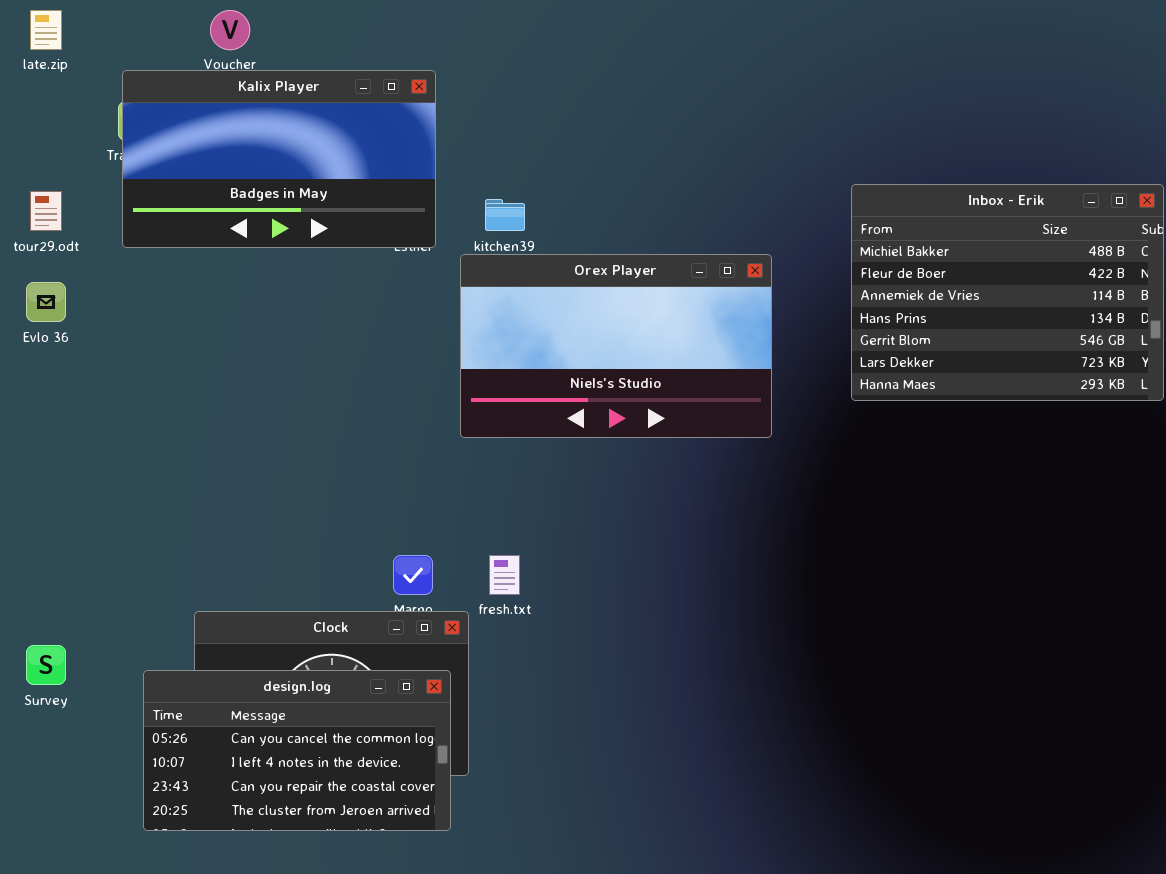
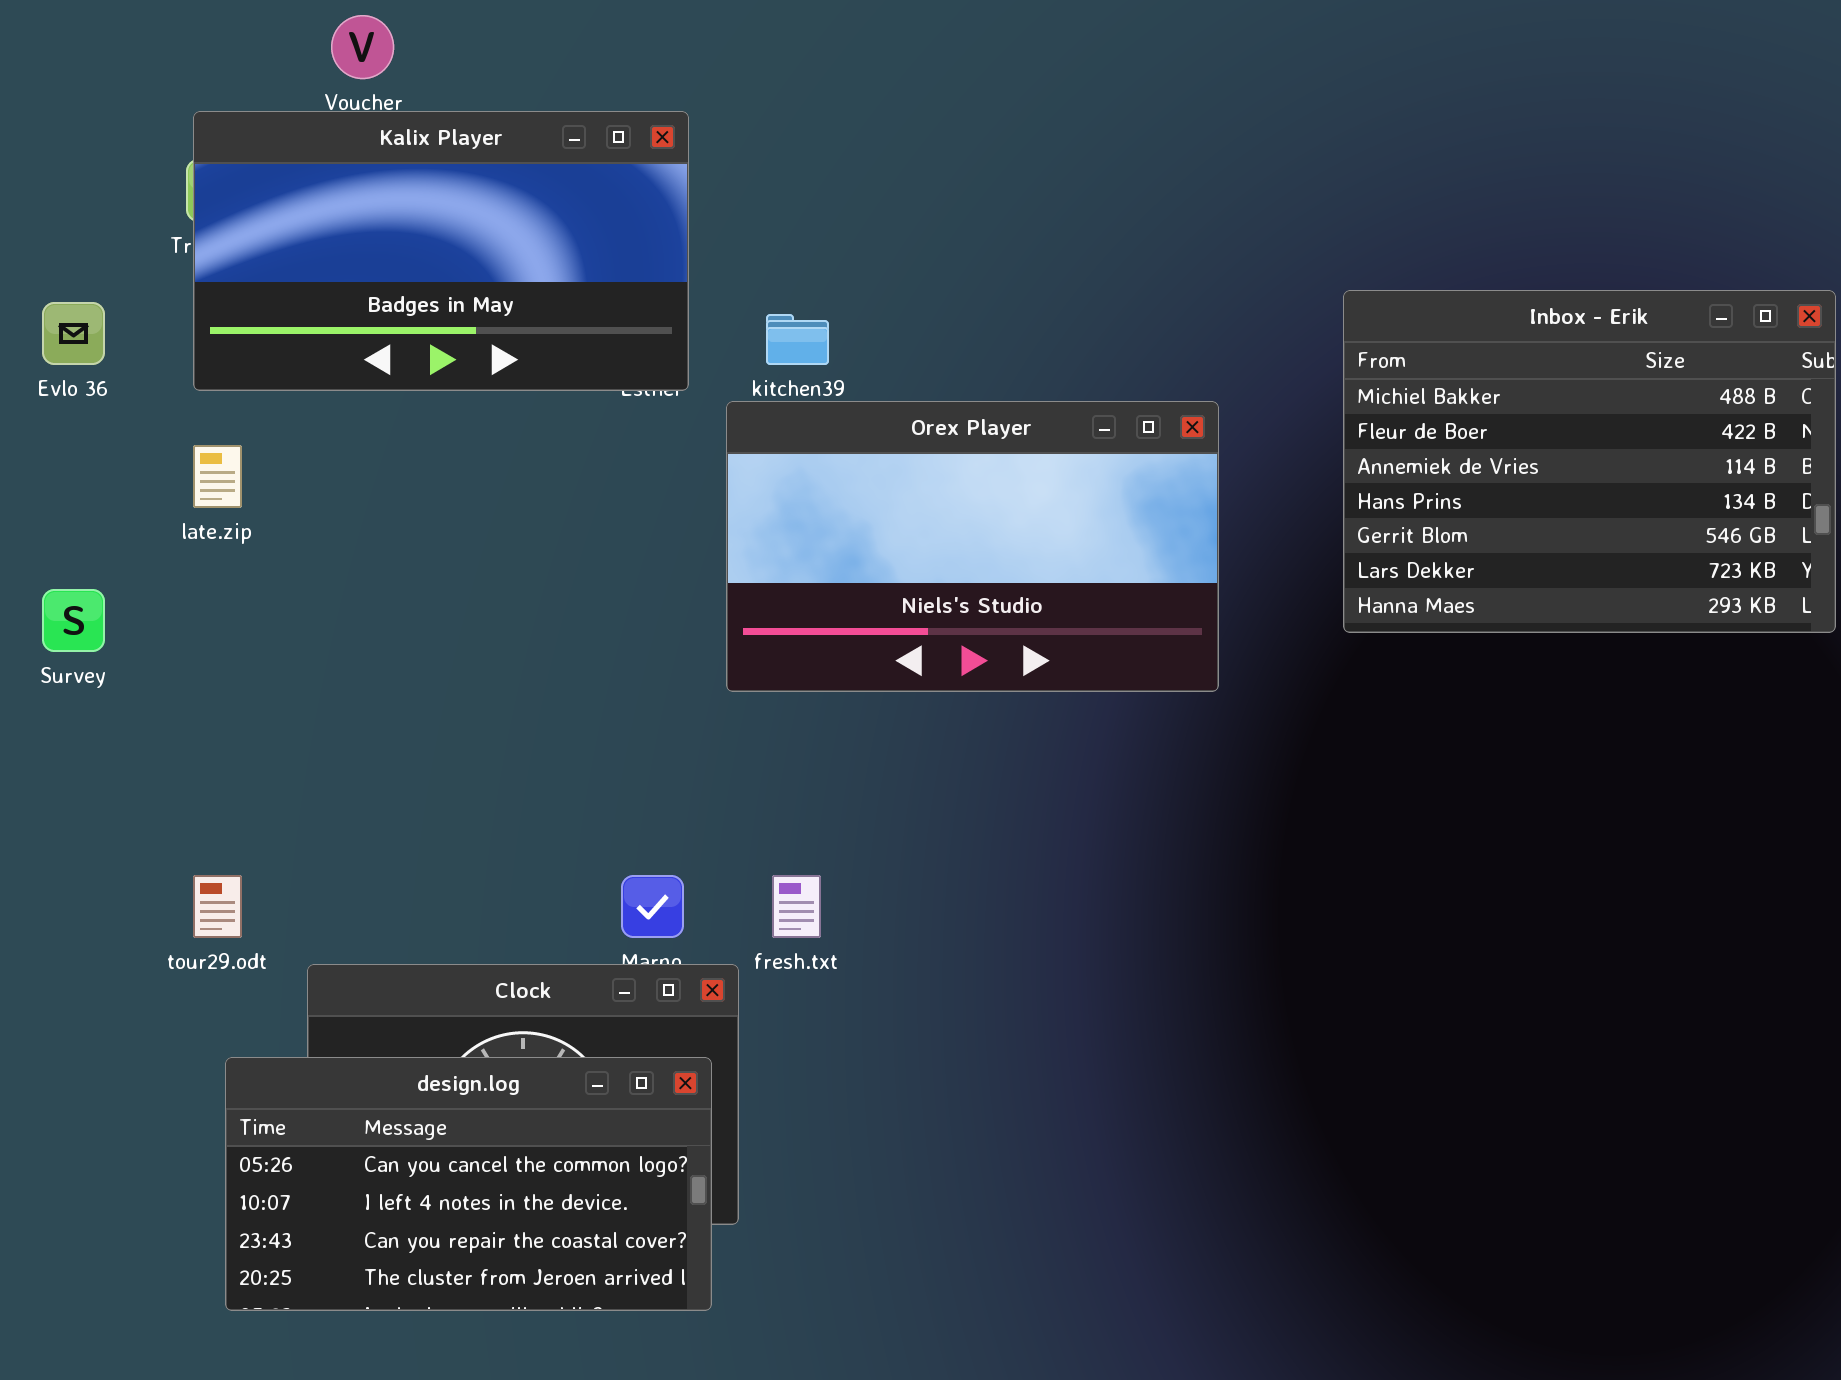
late.zip: [30,10,62,50] -> [193,445,242,508], moved
tour29.odt: [30,191,62,231] -> [193,875,242,938], moved
Evlo 36: [26,282,66,322] -> [42,302,105,365], moved
Survey: [26,645,66,685] -> [42,589,105,652], moved

